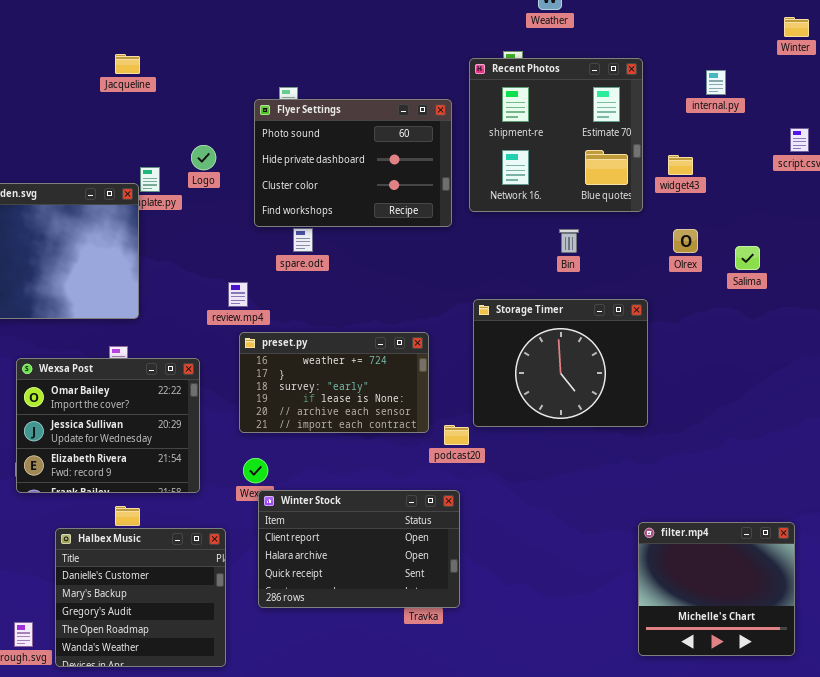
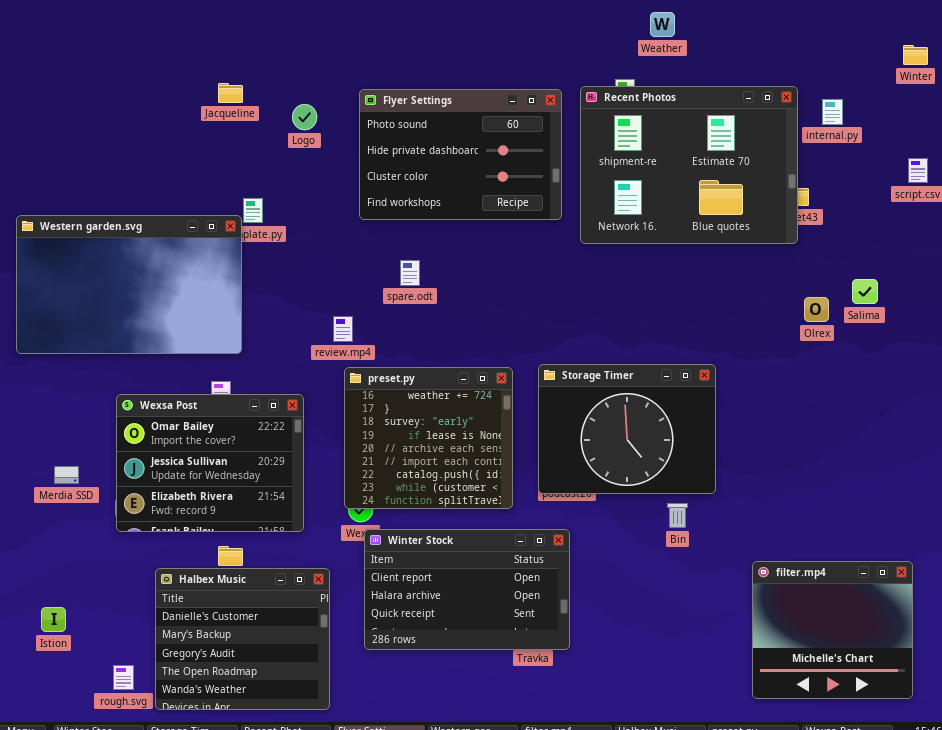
Recent Photos: [469,58,643,212] -> [580,86,798,244], resized
Flyer Settings: [254,99,452,227] -> [359,89,562,220], moved
Logo: [191,145,216,170] -> [292,104,317,130], moved
Bin: [559,229,579,253] -> [667,503,688,528], moved
Olrex: [673,229,698,253] -> [804,297,829,322], moved
Storage Timer: [473,299,648,427] -> [538,364,716,494], moved
preset.py: [239,332,429,433] -> [344,367,513,509], resized

